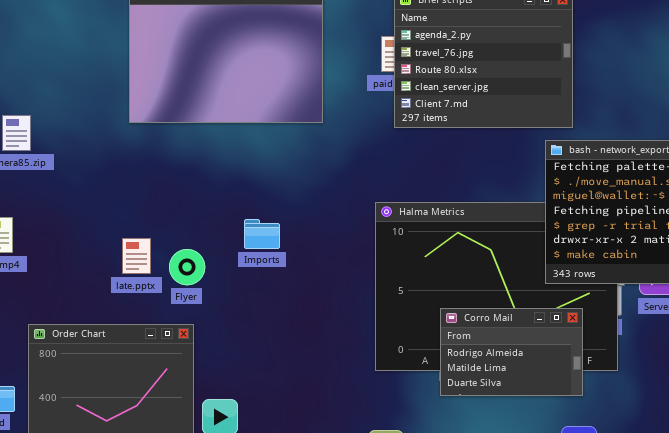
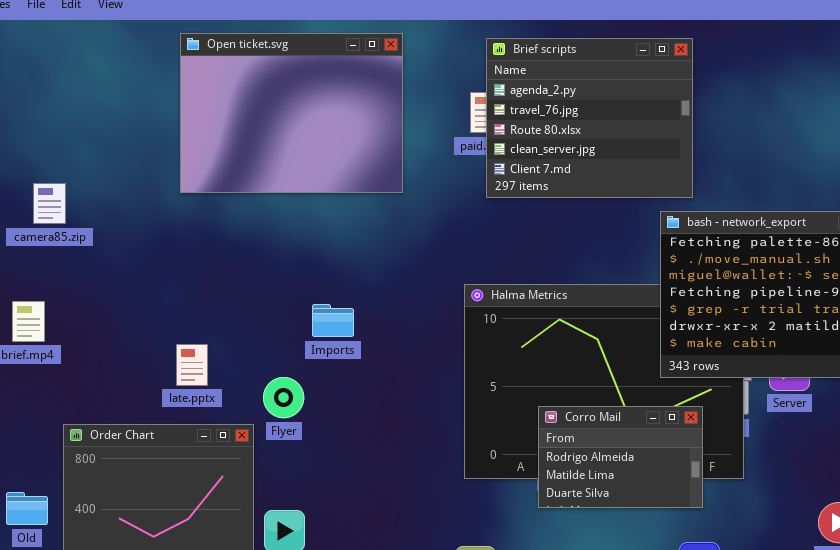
late.pptx: [122,238,151,274] -> [176,344,208,386], moved
Flyer: [169,249,205,285] -> [263,377,304,418], moved

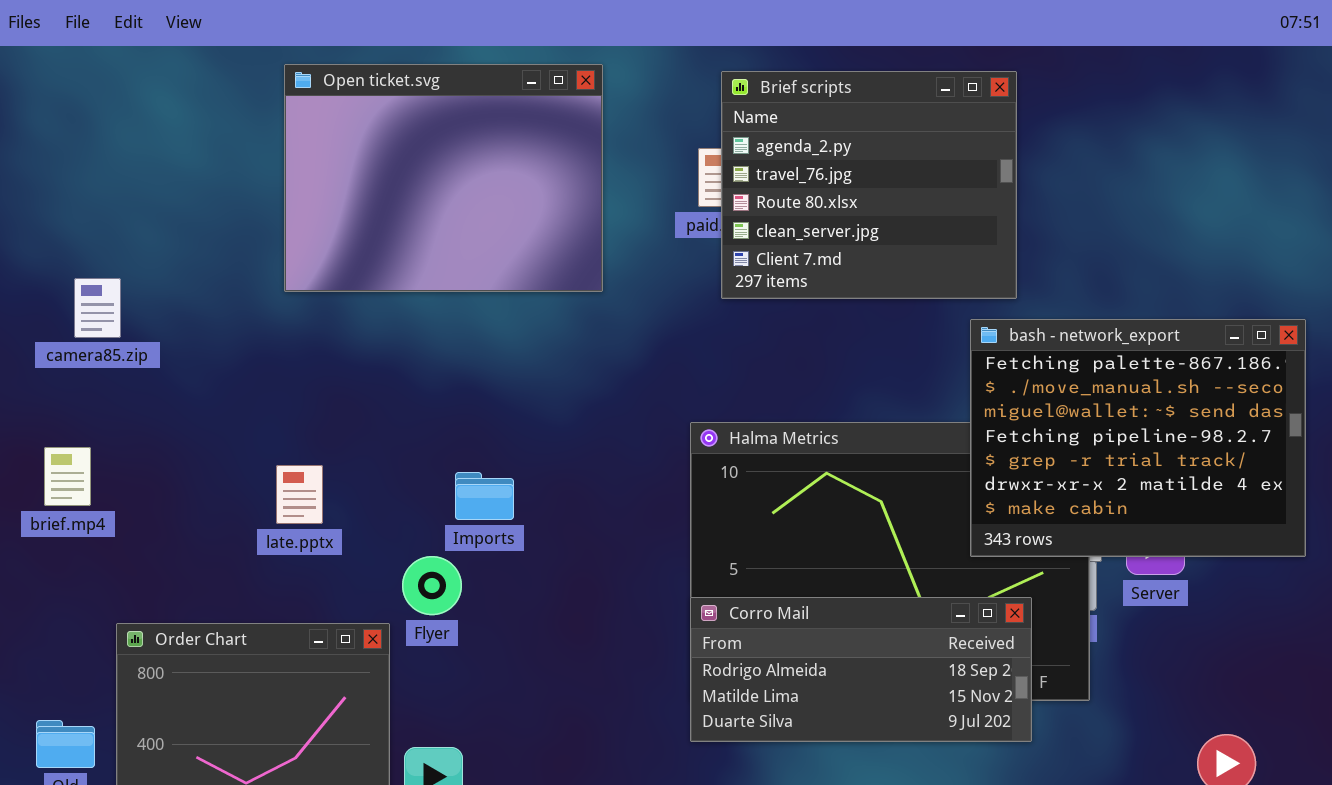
Imports: [312,304,354,337] -> [455,472,514,520], moved
late.pptx: [176,344,208,386] -> [276,465,323,524], moved
Corro Mail: [538,406,703,508] -> [690,597,1032,742], resized

